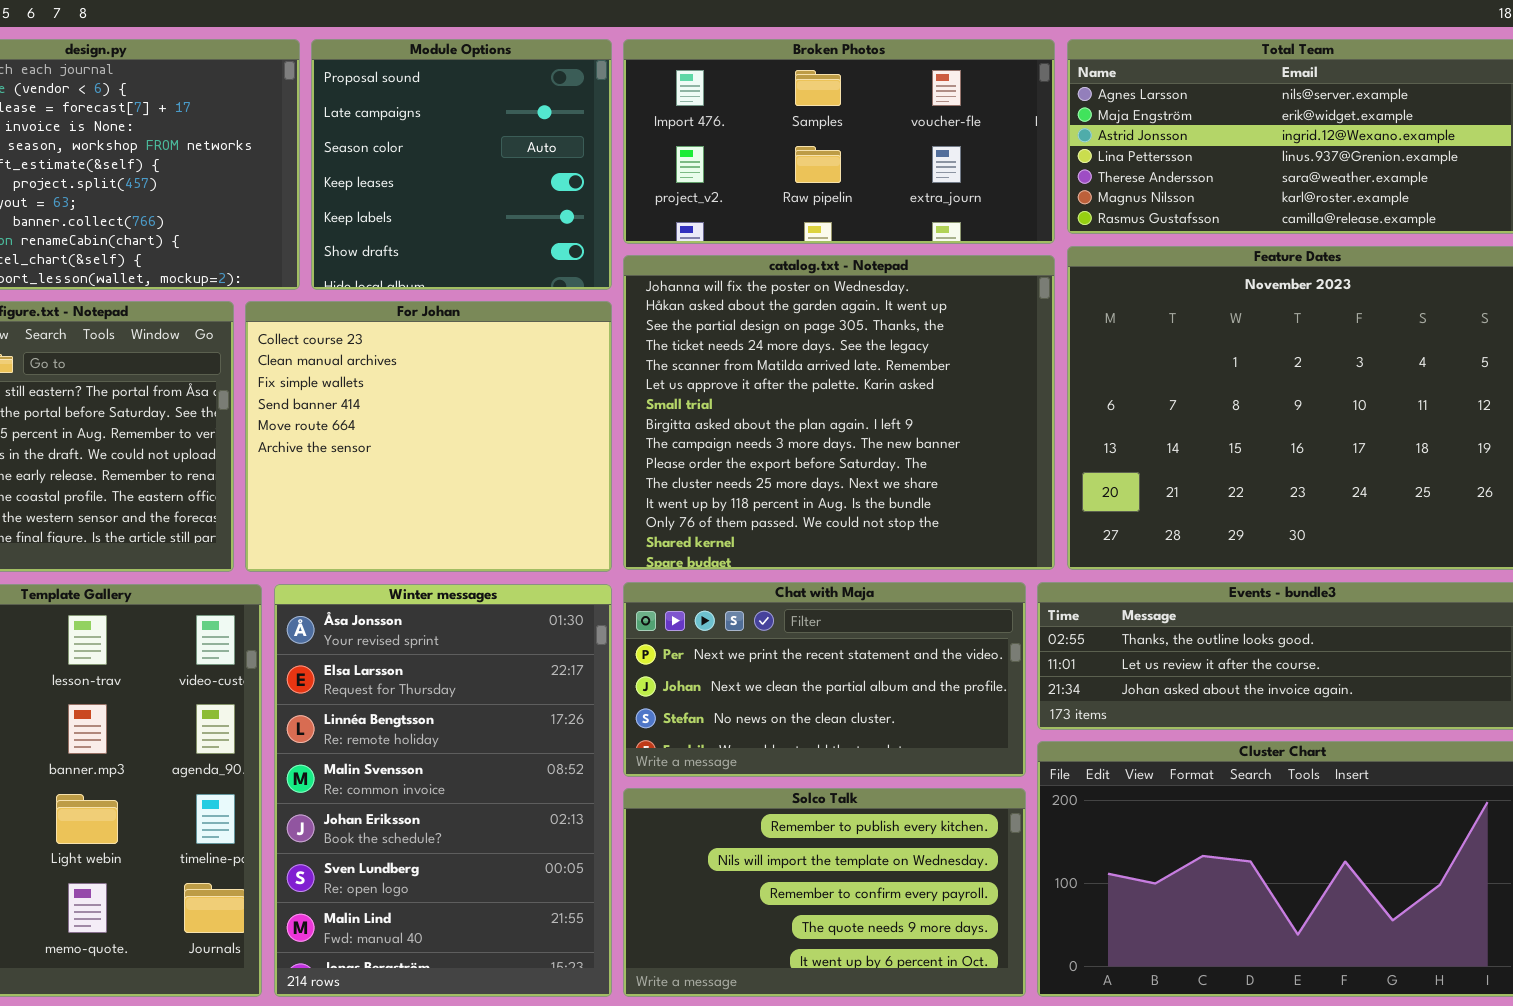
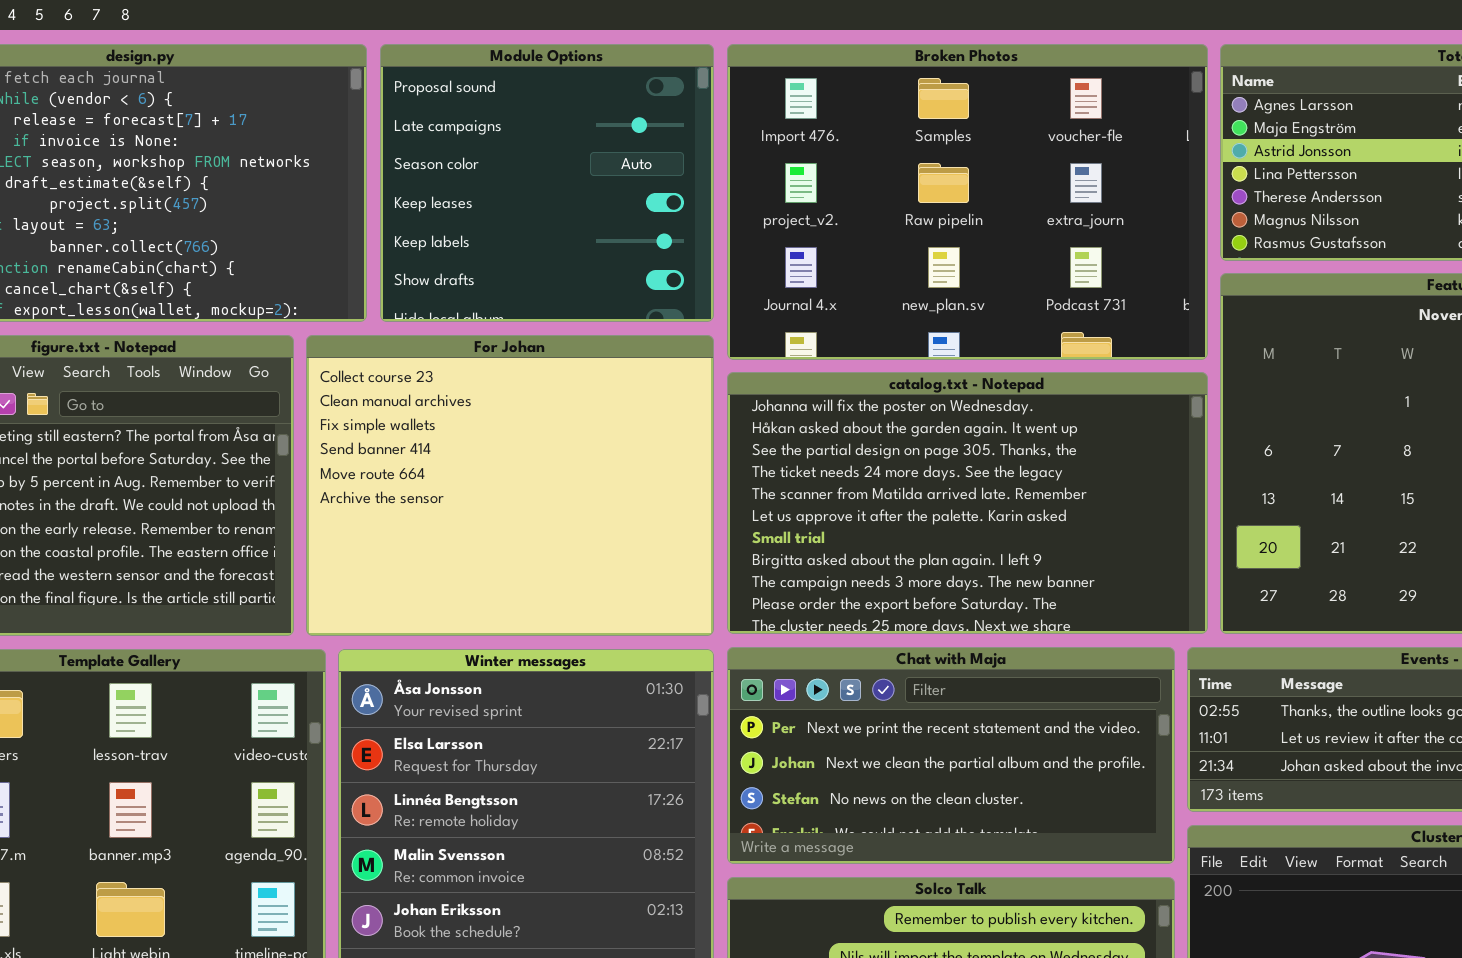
Broken Photos: [623,39,1055,244] -> [727,44,1208,360], resized
catalog.txt - Notepad: [623,255,1055,570] -> [727,372,1208,634], resized

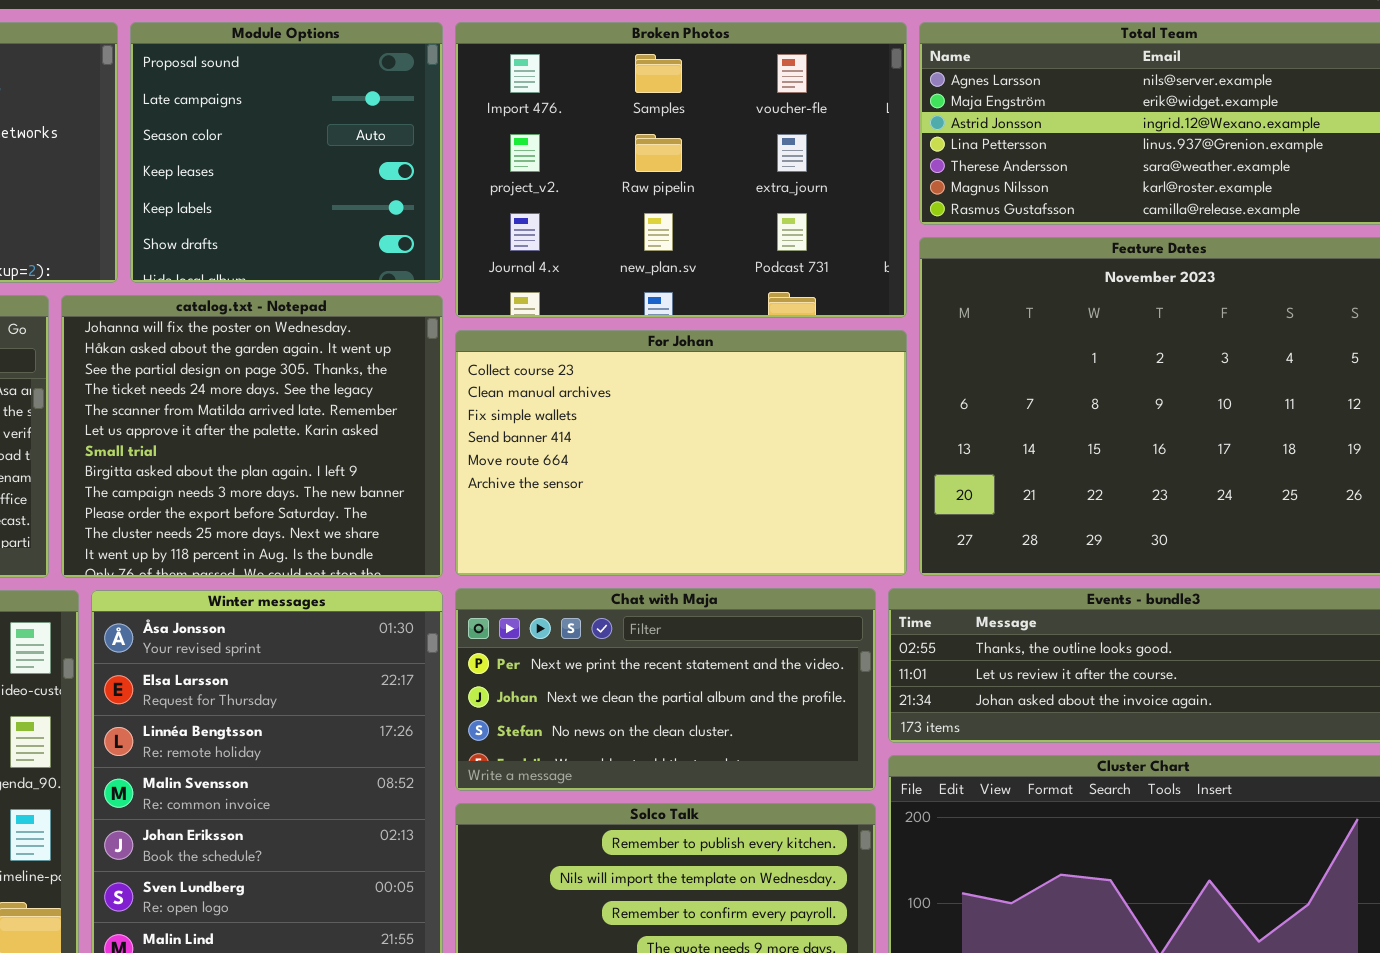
For Johan: [306,335,714,636] -> [455,330,907,576], moved, resized
catalog.txt - Notepad: [727,372,1208,634] -> [61,295,443,578], moved, resized

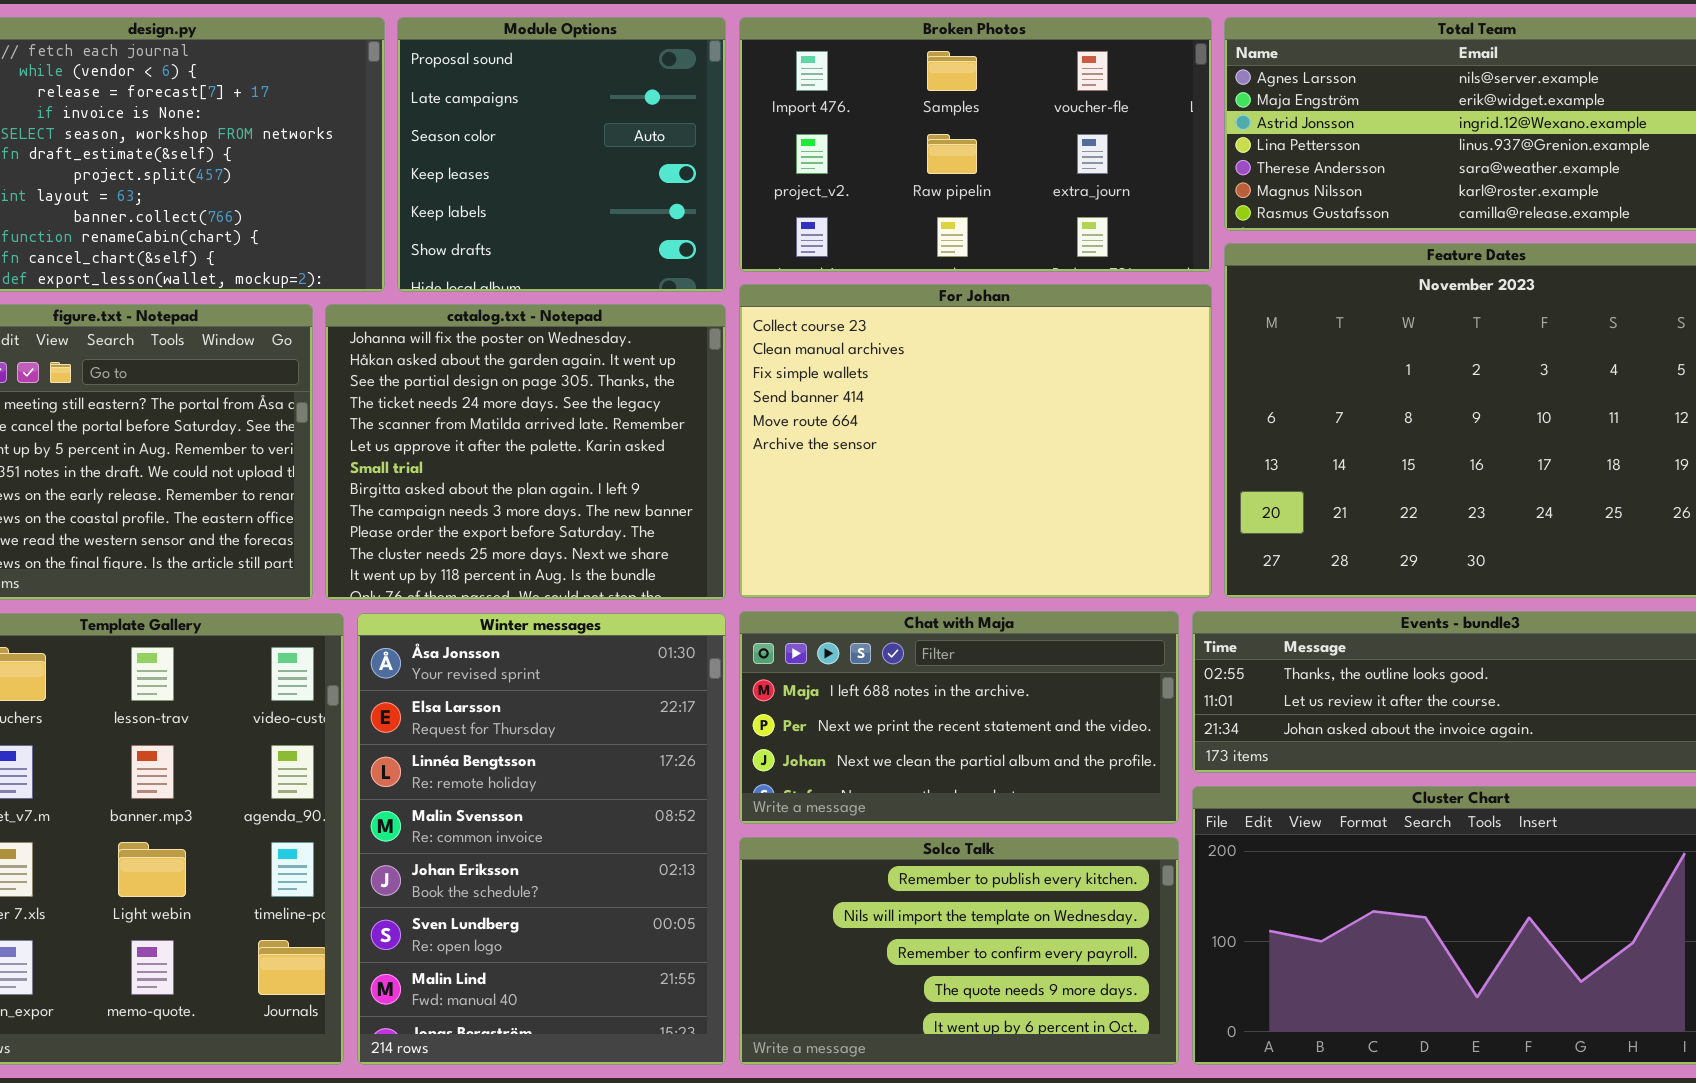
Broken Photos: [455,22,907,318] -> [739,17,1212,272], resized
For Johan: [455,330,907,576] -> [739,284,1212,598], resized
Chat with Maja: [455,588,876,791] -> [739,611,1179,824], scrolled up 1 row

